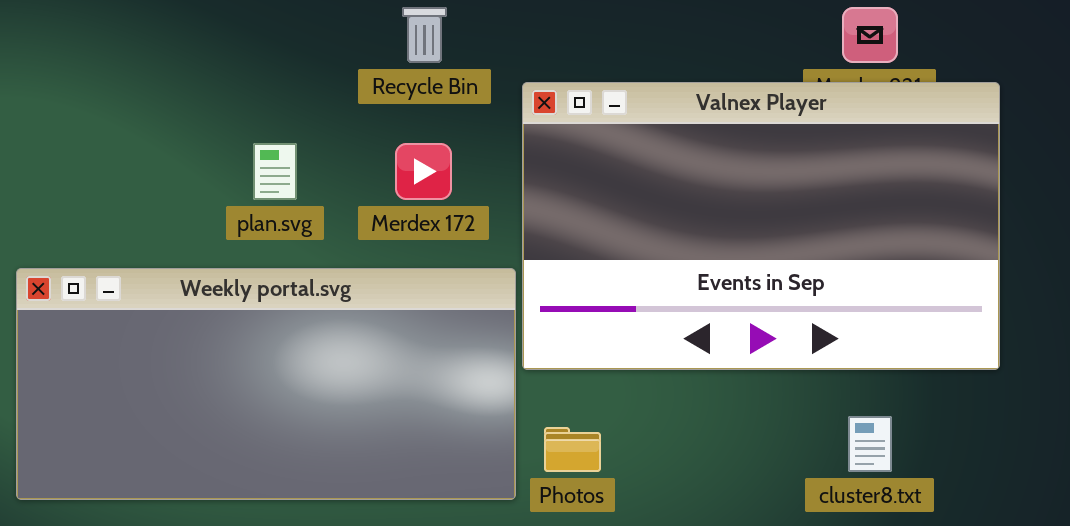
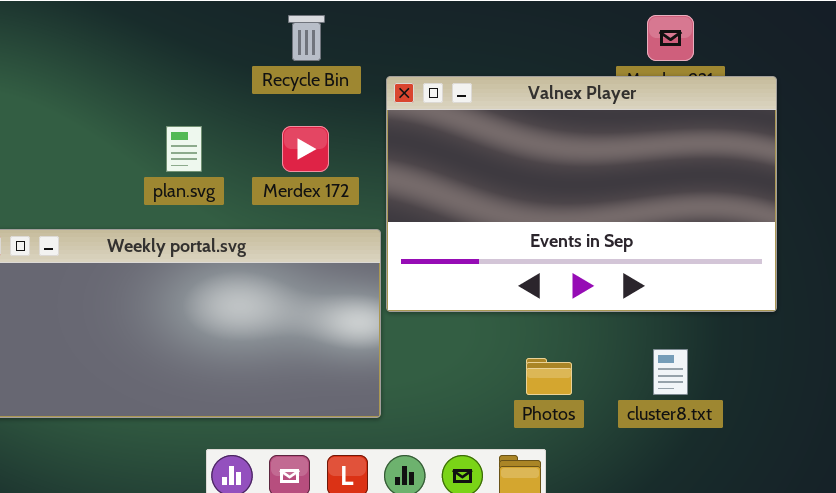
Photos: [544,427,601,472] -> [526,358,572,395], moved

